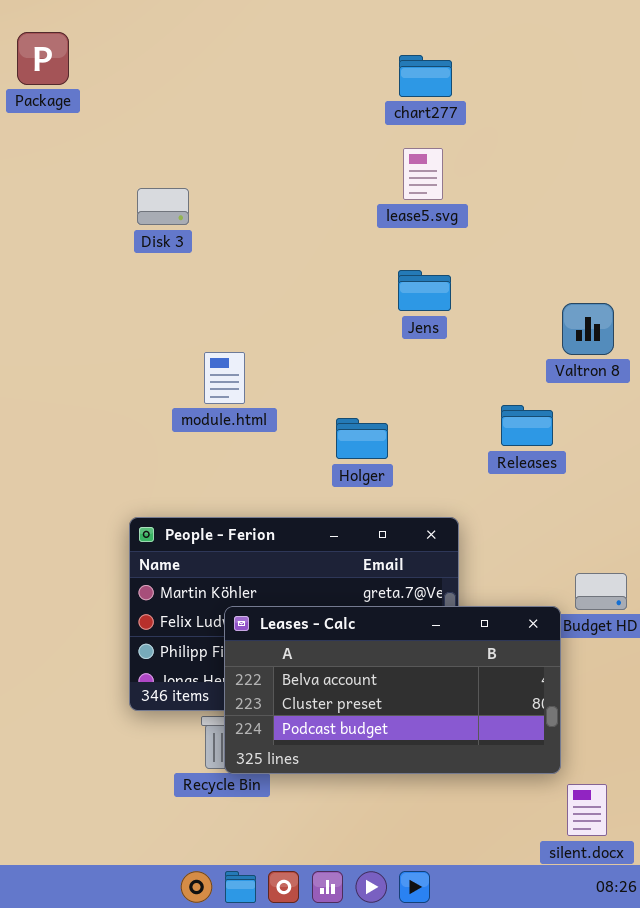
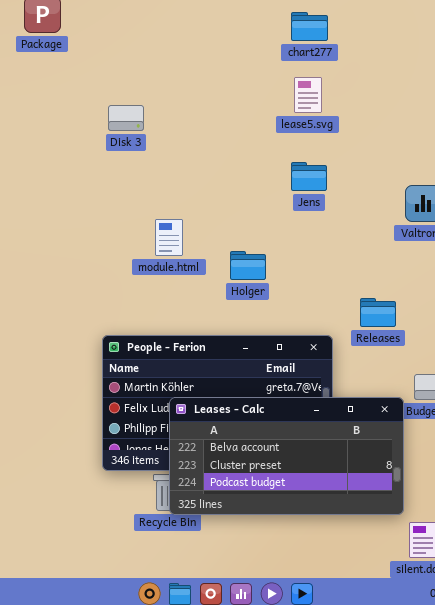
Releases: [501,405,553,446] -> [360,298,396,327], moved
Holger: [336,418,388,459] -> [230,251,266,280], moved

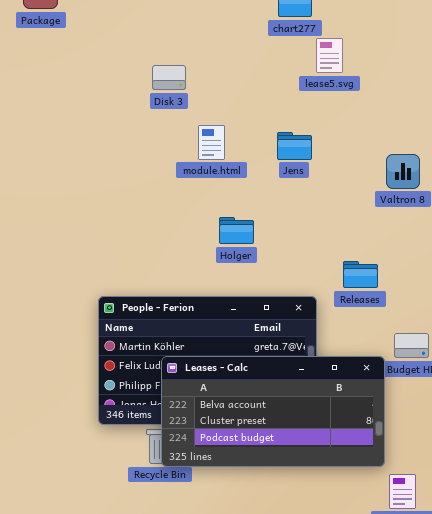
lease5.svg: [294,77,322,113] -> [316,38,343,73], moved
Disk 3: [108,105,144,131] -> [152,65,186,90], moved
module.html: [155,219,183,256] -> [198,125,225,160], moved

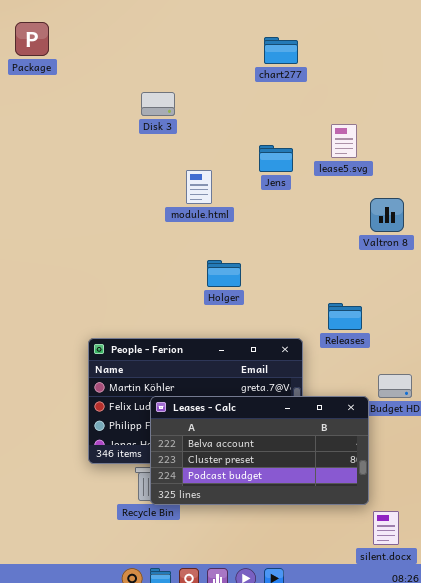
lease5.svg: [316,38,343,73] -> [331,124,357,158], moved
Disk 3: [152,65,186,90] -> [141,92,175,116], moved
Jens: [277,132,312,160] -> [259,145,293,172], moved

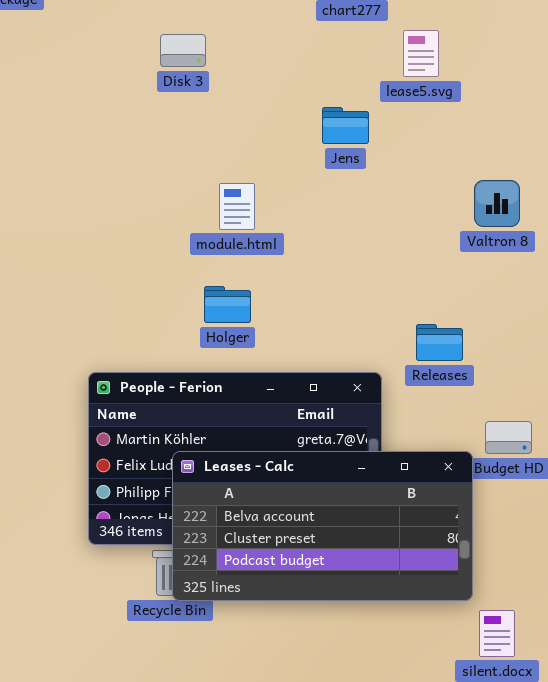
lease5.svg: [331,124,357,158] -> [403,30,439,77], moved
module.html: [186,170,212,204] -> [219,183,255,230], moved
Holger: [207,260,241,287] -> [204,286,251,323], moved

